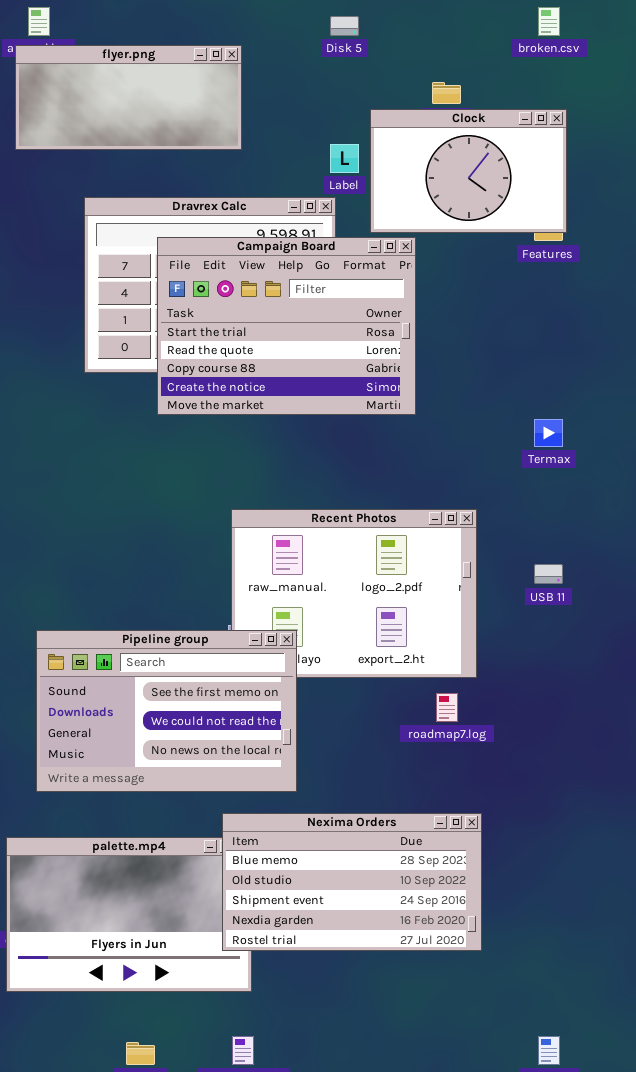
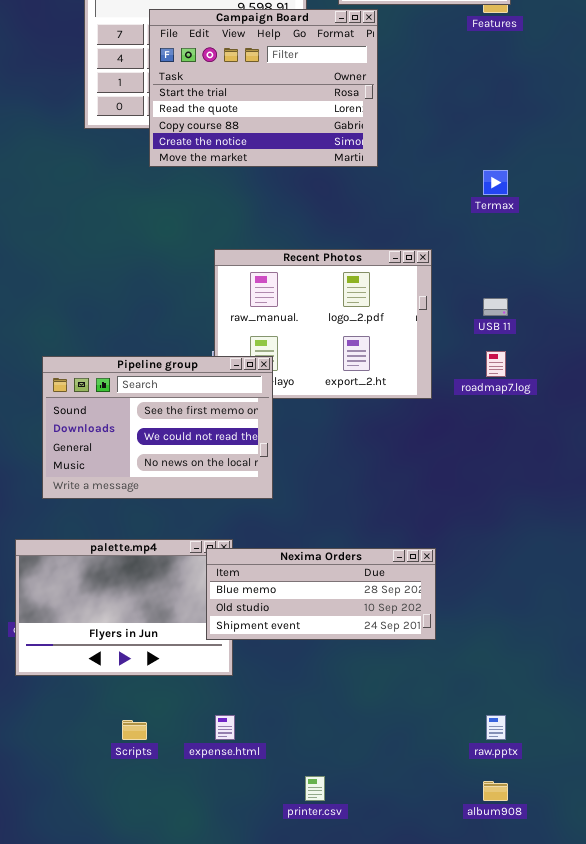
roadmap7.log: [436,693,458,722] -> [486,351,506,377], moved
Nexima Orders: [222,813,482,951] -> [206,548,436,640], resized

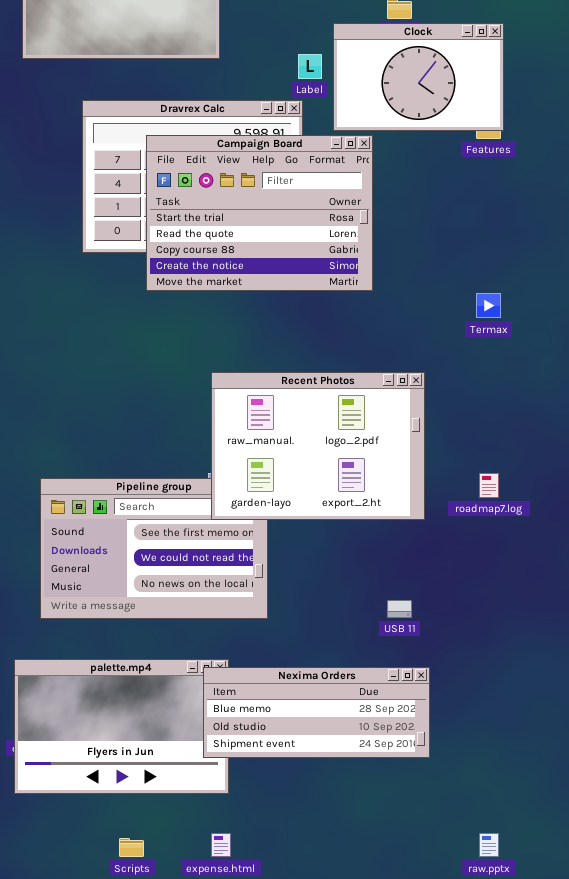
Recent Photos: [214,249,432,399] -> [211,372,425,520], raised
USB 11: [483,298,508,316] -> [387,600,412,618], moved

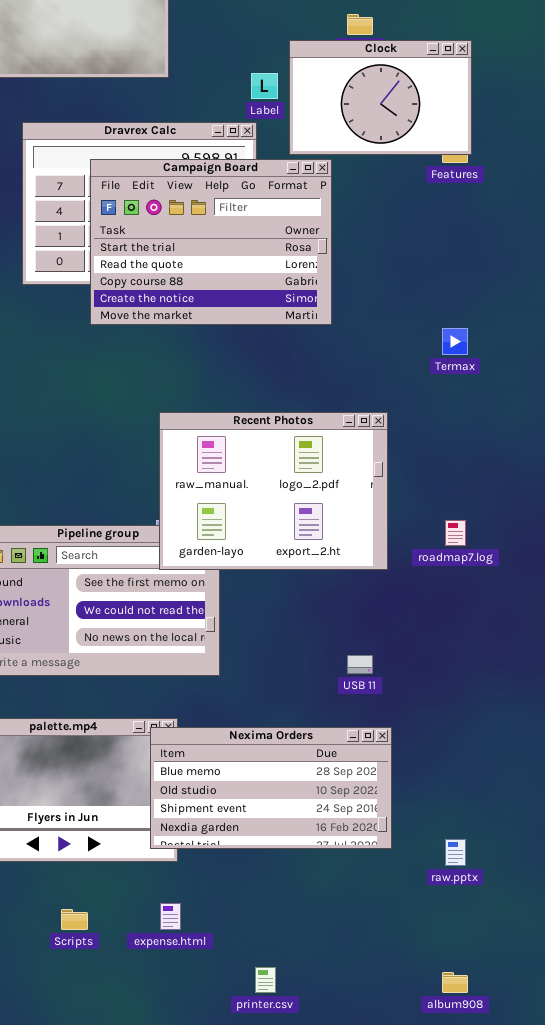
Nexima Orders: [203,667,430,758] -> [150,727,392,849], resized
raw.pptx: [479,833,499,857] -> [445,839,466,866], moved

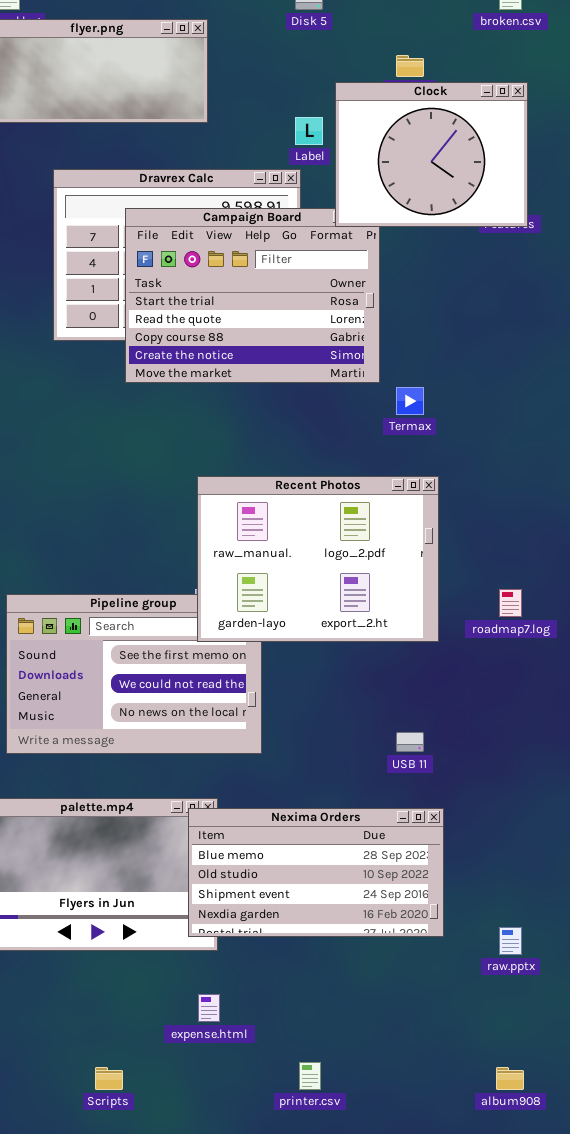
Clock: [289,40,472,155] -> [335,82,528,227], resized
Termax: [442,328,468,355] -> [396,387,424,415], moved
Scripts: [61,909,88,930] -> [95,1067,123,1090], moved

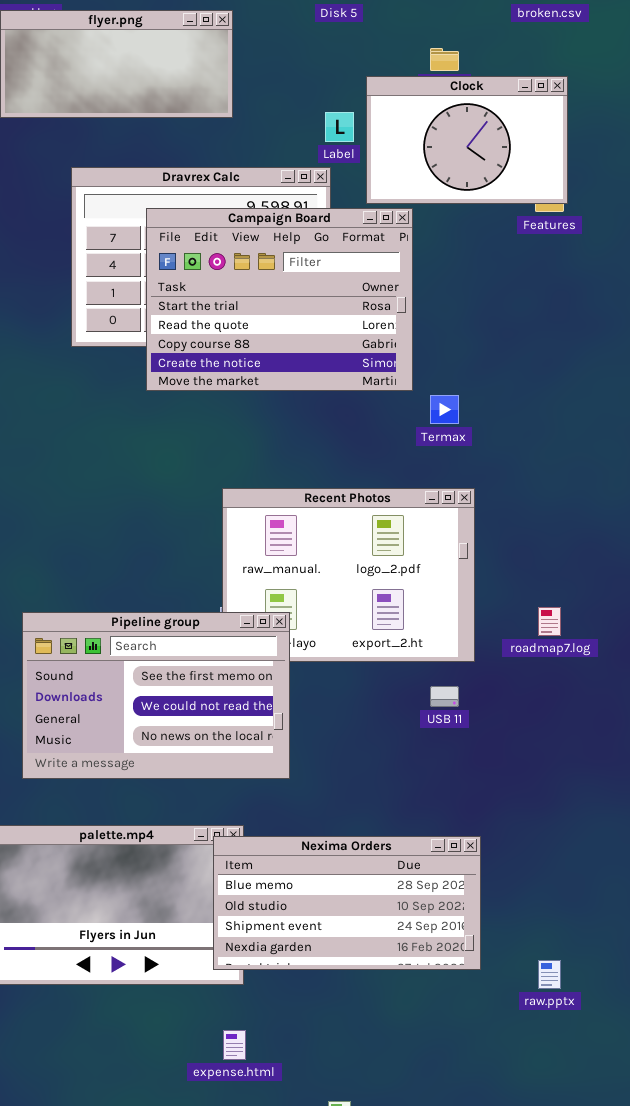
Clock: [335,82,528,227] -> [366,76,568,204], resized
Pipeline group: [6,594,262,754] -> [22,612,290,779], raised
USB 11: [396,732,424,752] -> [430,686,459,707], moved

